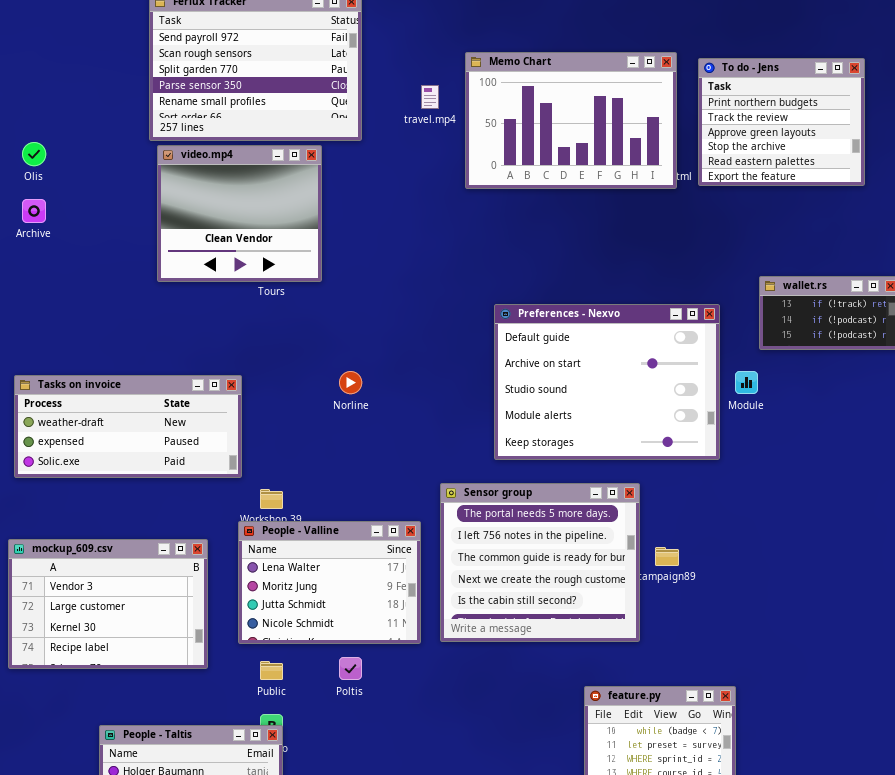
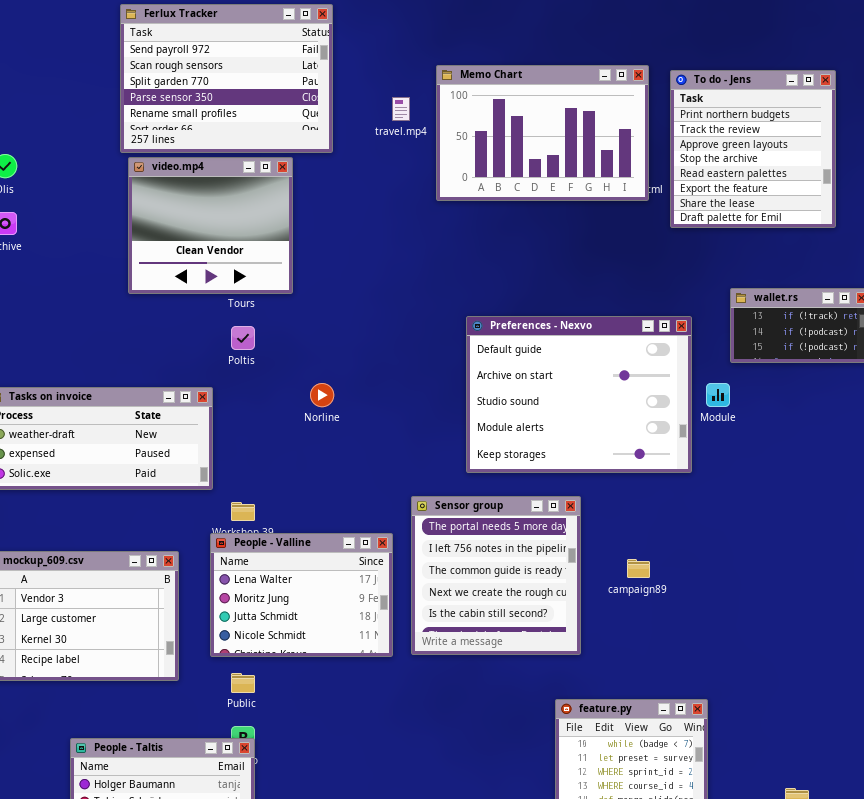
To do - Jens: [698,58,865,186] -> [670,70,836,228], resized
Sensor group: [440,483,640,642] -> [411,496,581,655], resized
Poltis: [339,657,362,680] -> [231,326,255,350], moved

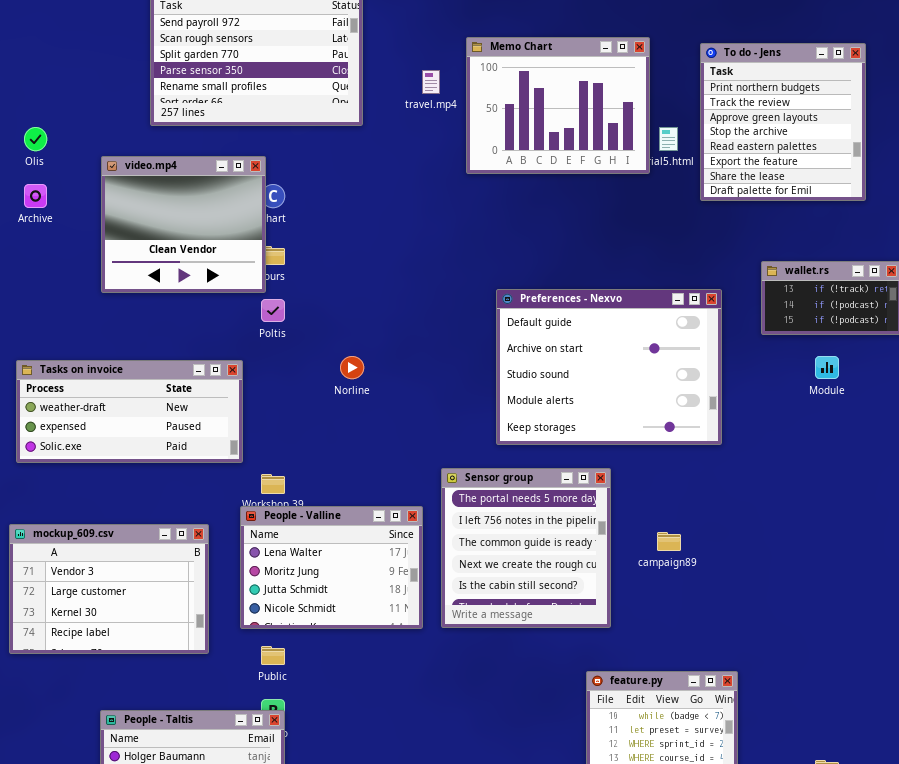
Memo Chart: [436,65,649,201] -> [466,37,650,174], resized
video.mp4: [128,157,293,294] -> [101,156,266,293], moved
Module: [706,383,730,407] -> [815,356,839,379], moved

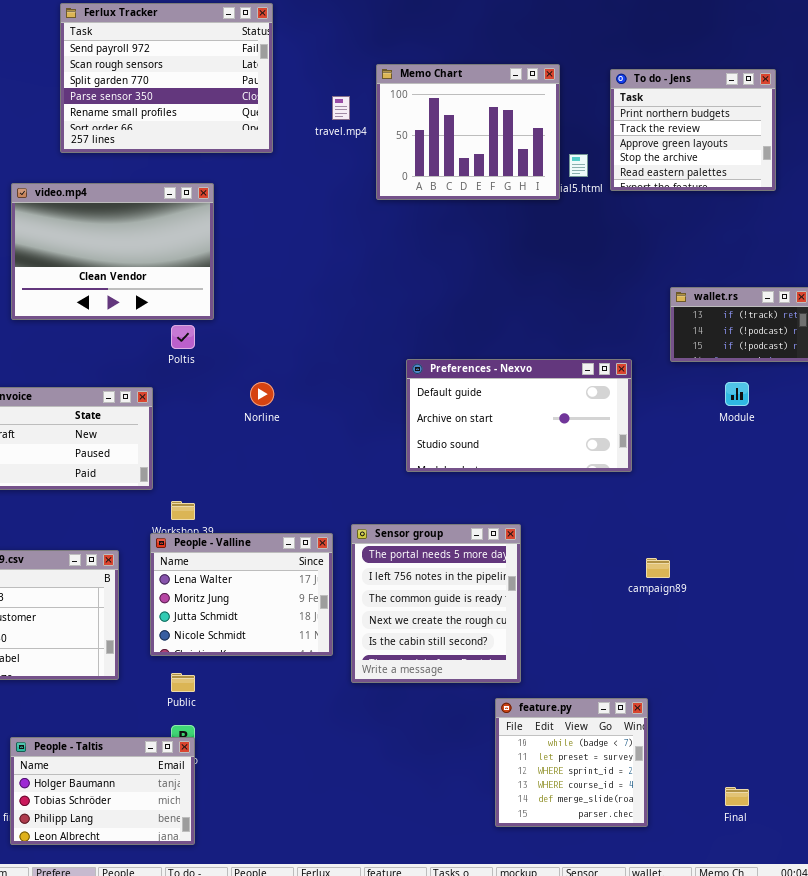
To do - Jens: [700,43,866,201] -> [610,69,776,191], resized
video.mp4: [101,156,266,293] -> [11,183,214,320], resized
Preferences - Nexvo: [496,289,722,445] -> [406,359,632,472], resized
Sensor group: [441,468,611,628] -> [351,524,521,683], moved
campaign89: [657,532,681,551] -> [646,558,670,578], moved

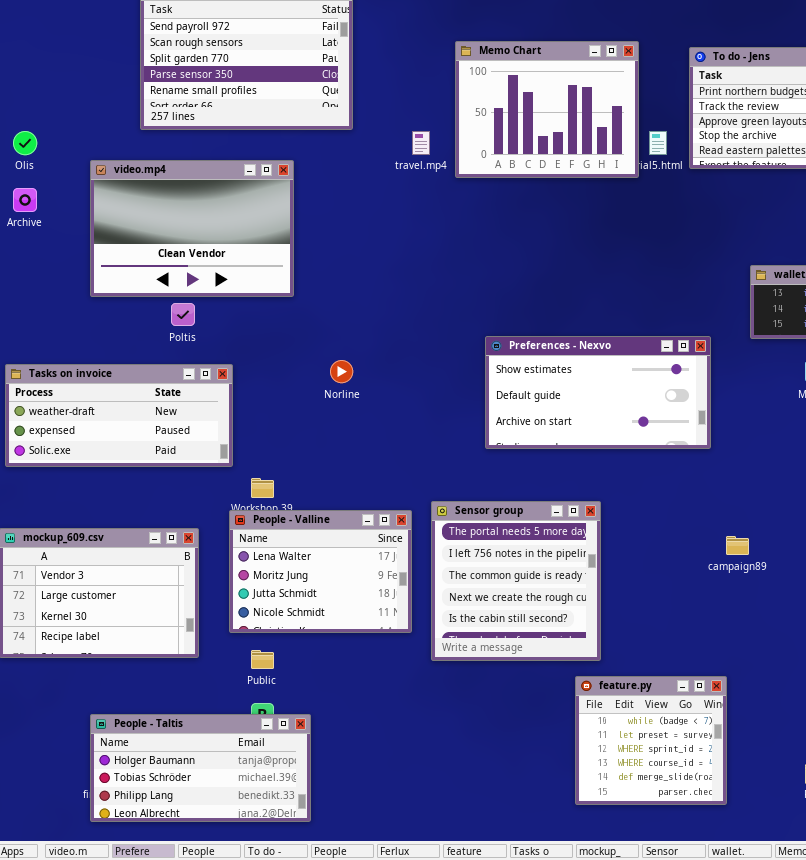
travel.mp4: [332,96,350,120] -> [412,131,430,155], moved
Poltis: [171,325,195,349] -> [171,303,195,326], moved
Preferences - Nexvo: [406,359,632,472] -> [485,336,711,449], scrolled up 1 row
People - Taltis: [10,737,195,845] -> [90,714,311,822], resized

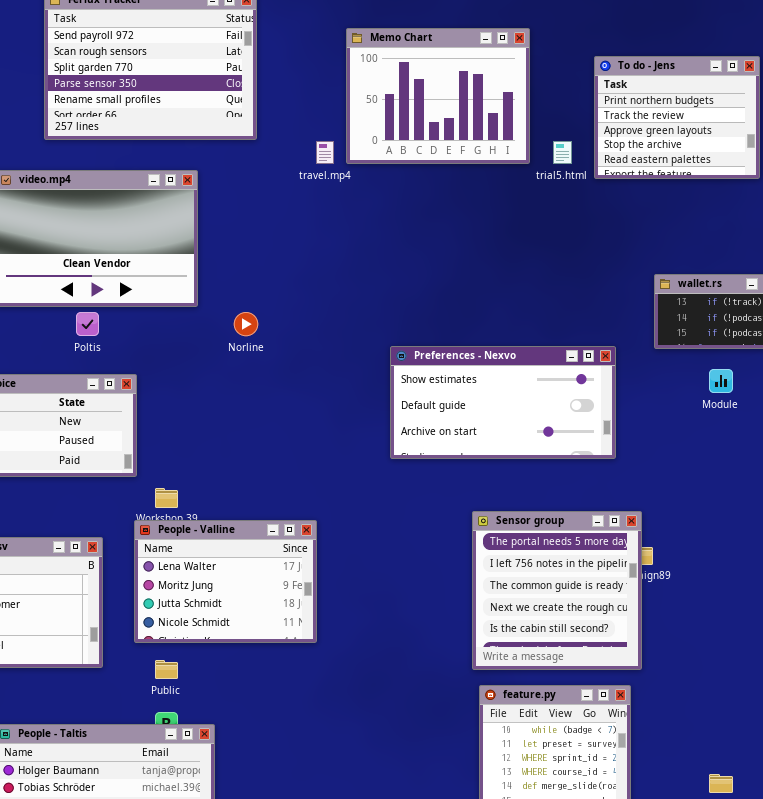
Memo Chart: [455,41,639,178] -> [346,28,530,164], moved
Norline: [330,360,353,383] -> [234,312,258,336], moved
Sensor group: [431,501,601,661] -> [472,511,642,670], moved

